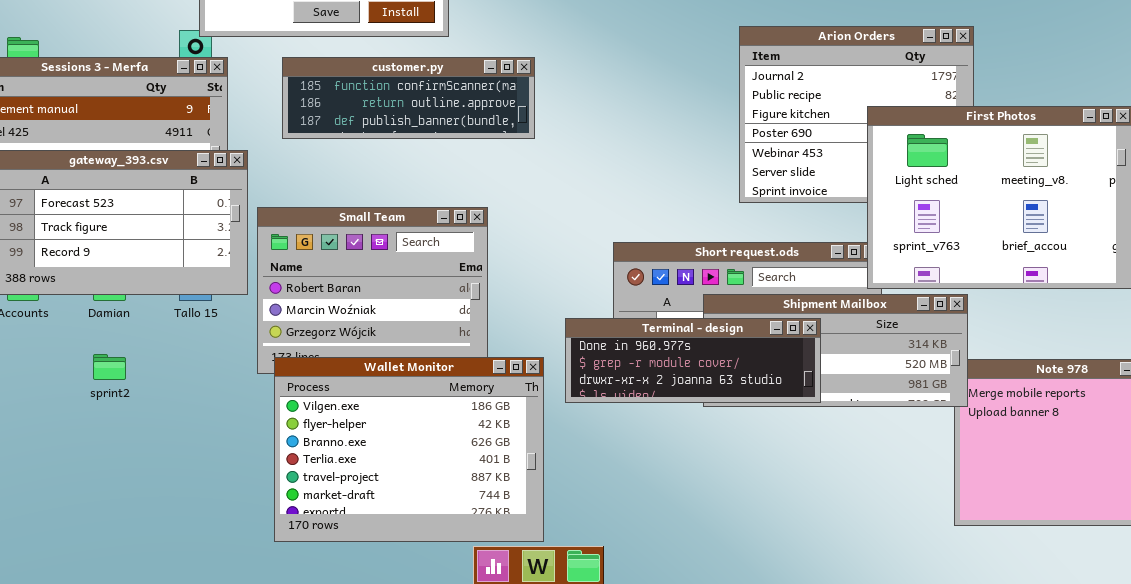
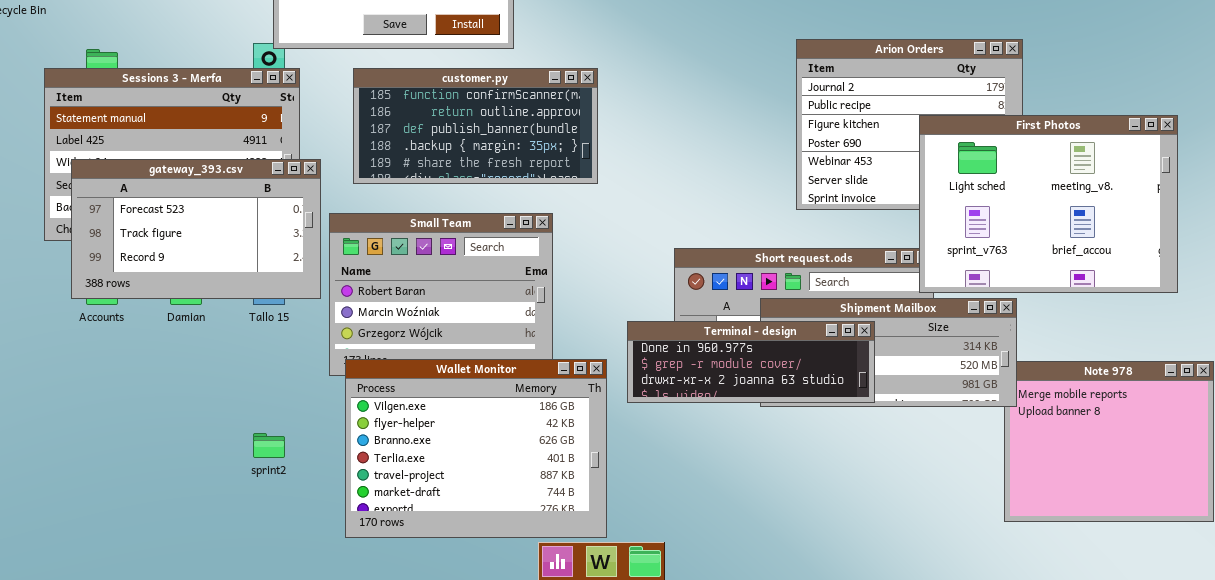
customer.py: [282,57,535,139] -> [353,68,598,184], resized
sprint2: [93,354,126,380] -> [253,433,285,458], moved

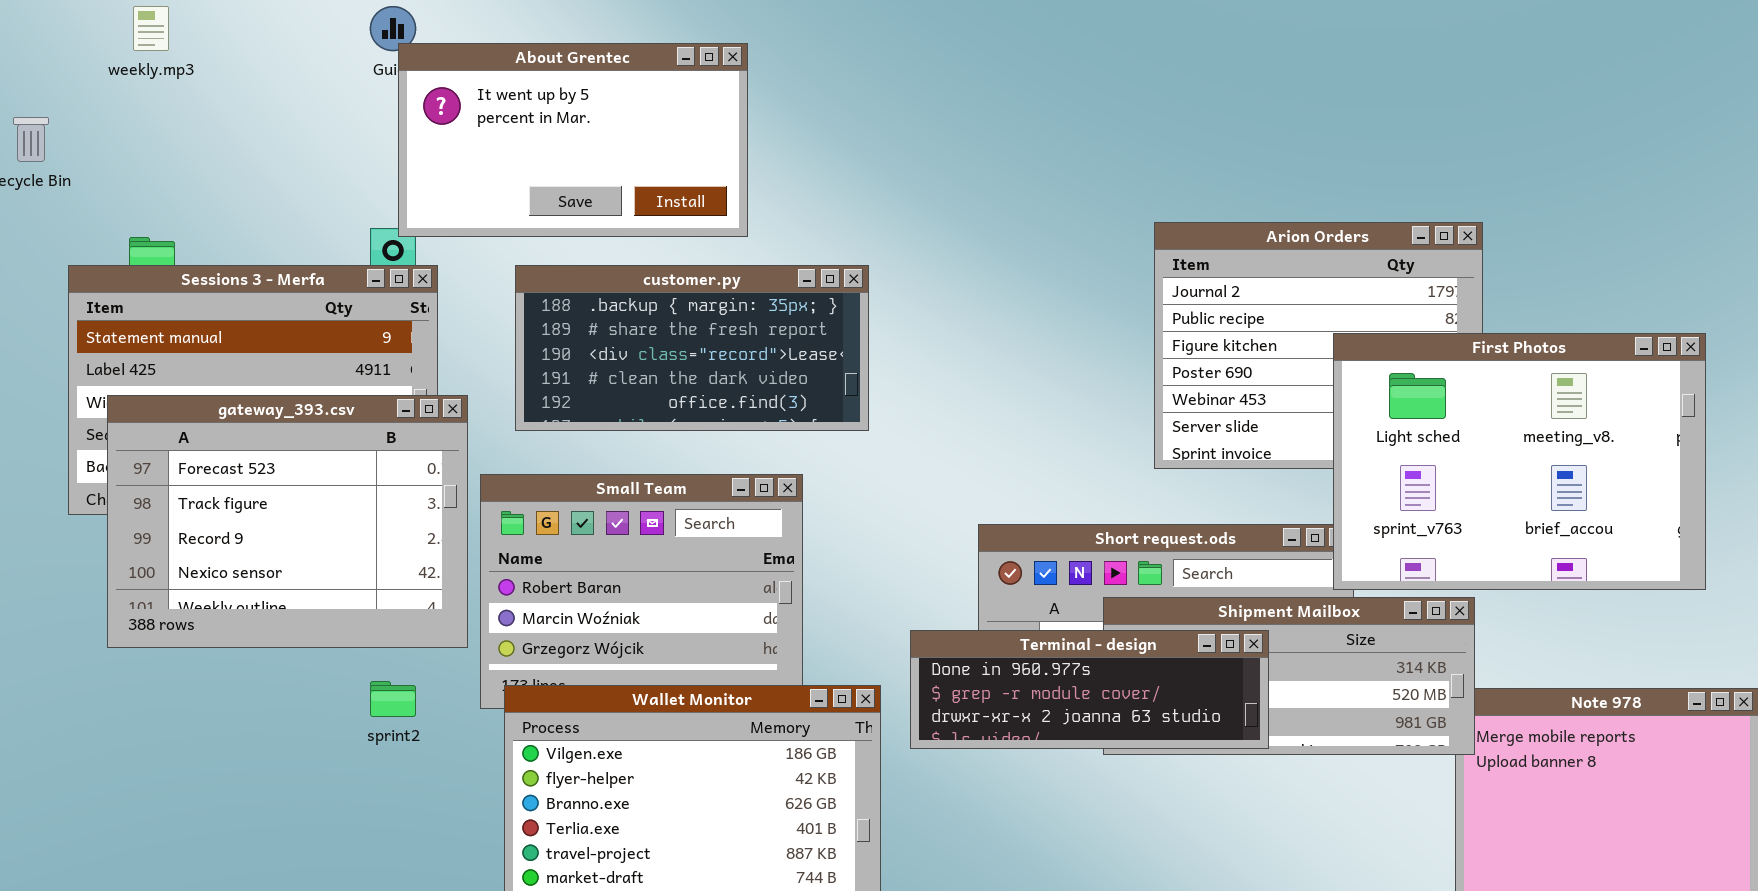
customer.py: [353,68,598,184] -> [515,265,869,431], scrolled down 3 rows
gateway_393.csv: [71,159,321,299] -> [107,395,468,648], resized
sprint2: [253,433,285,458] -> [370,681,416,717], moved

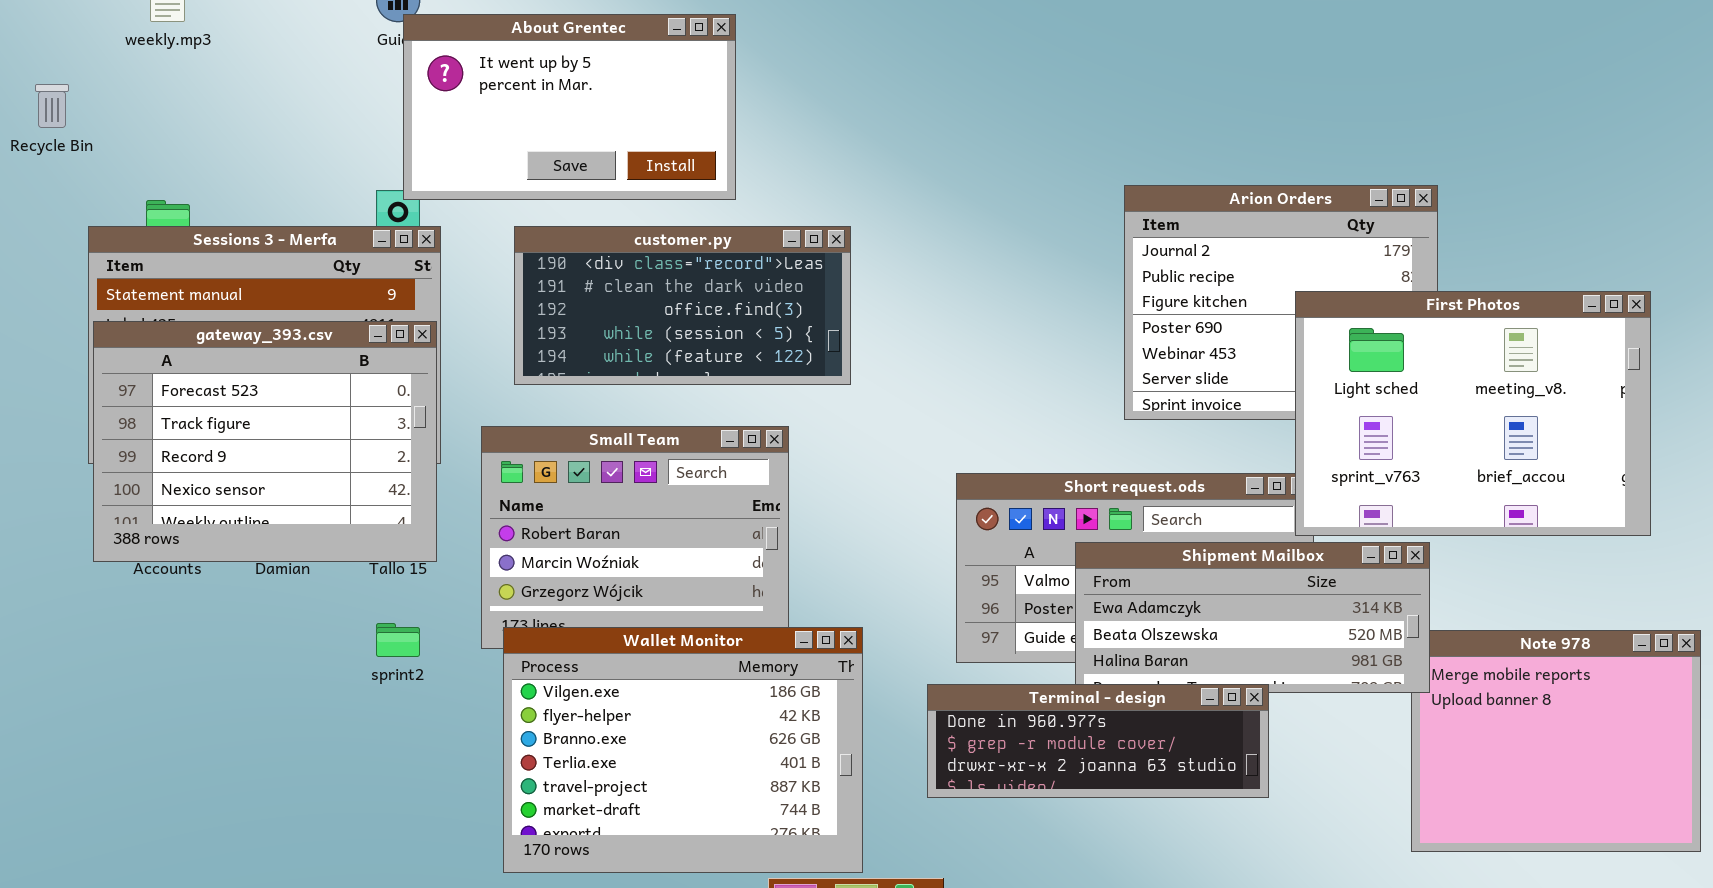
customer.py: [515,265,869,431] -> [514,226,851,385], scrolled down 2 rows
gateway_393.csv: [107,395,468,648] -> [93,321,437,562], moved
Terminal - design: [910,630,1269,749] -> [927,684,1269,798], moved

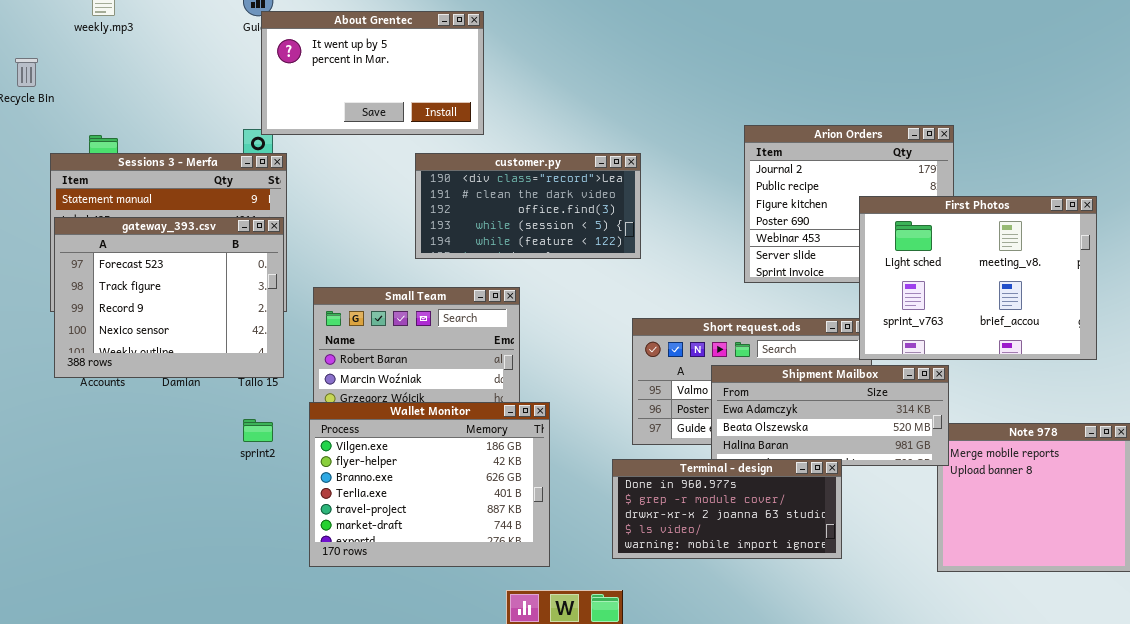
customer.py: [514,226,851,385] -> [415,153,641,259], moved
Wallet Monitor: [503,627,863,873] -> [309,402,550,567], moved
Terminal - design: [927,684,1269,798] -> [612,459,842,559], resized

